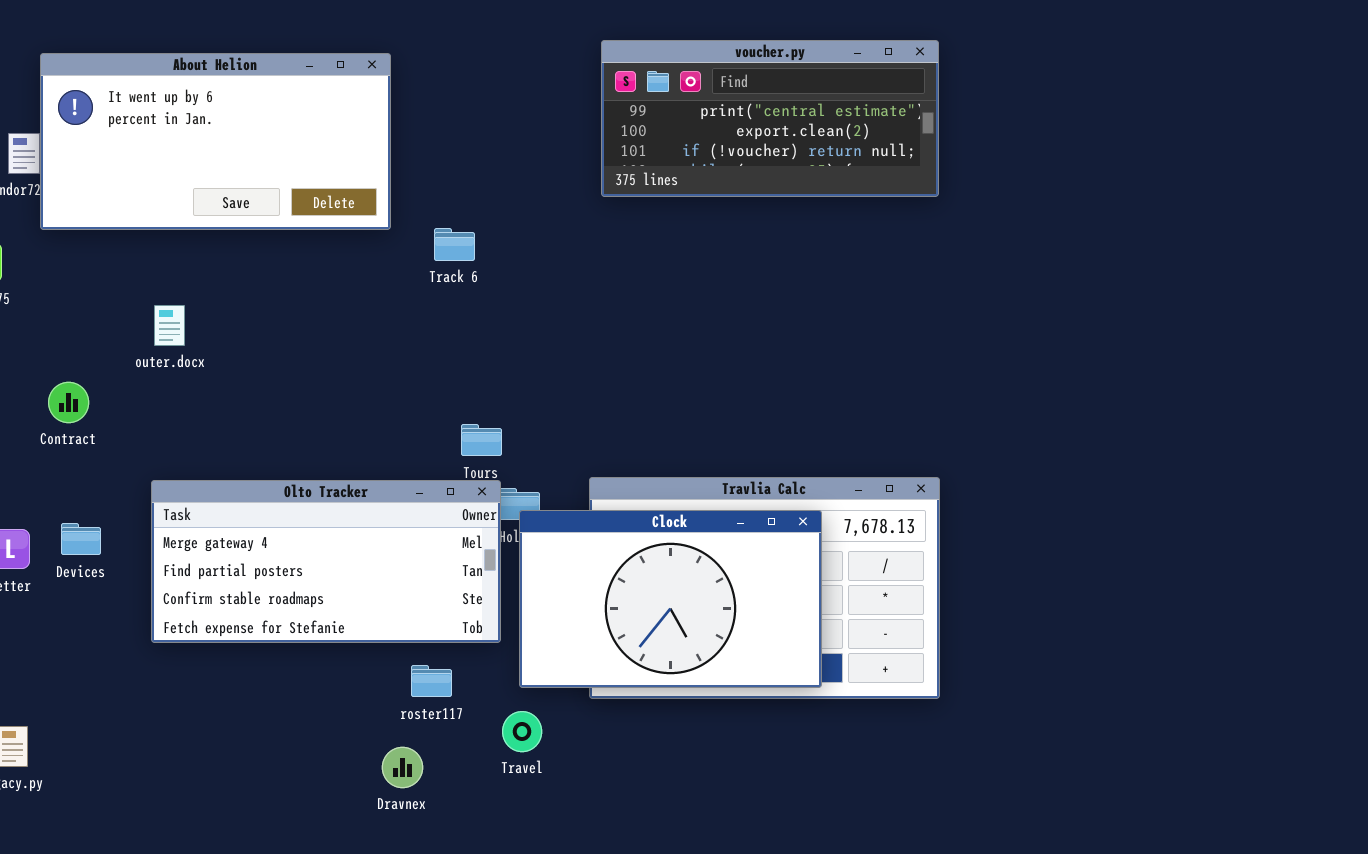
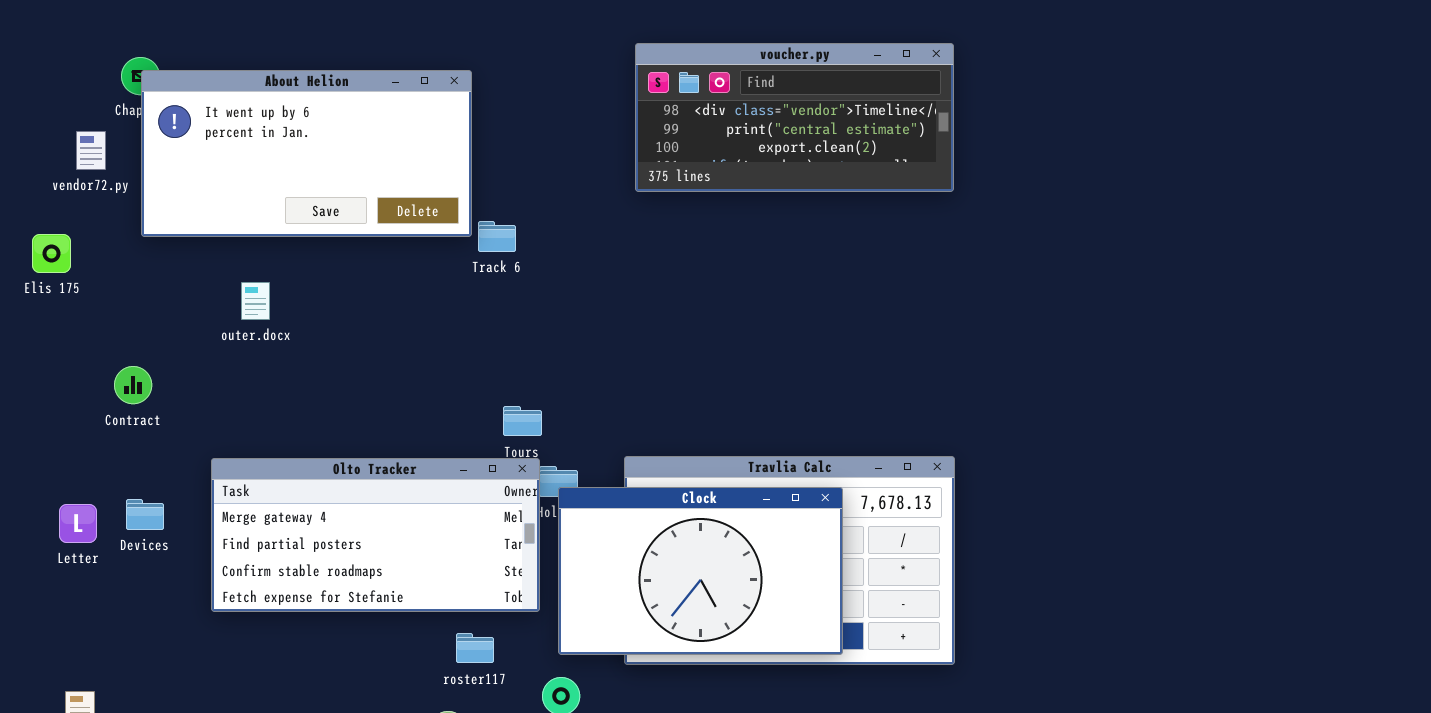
voucher.py: [601,40,939,197] -> [635,43,954,192], scrolled up 1 row
About Helion: [40,53,391,230] -> [141,70,472,237], moved
outer.docx: [154,305,185,346] -> [241,282,270,320], moved

